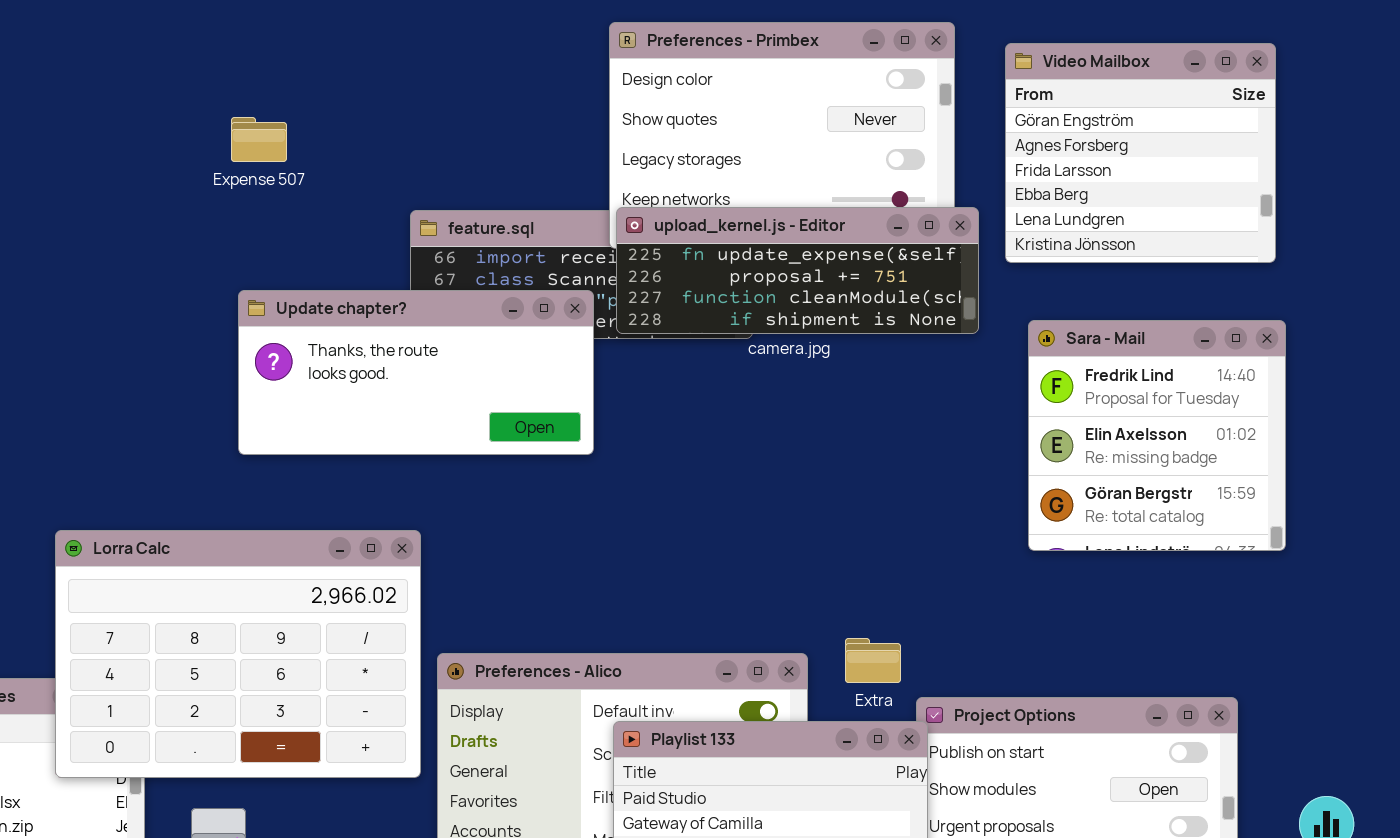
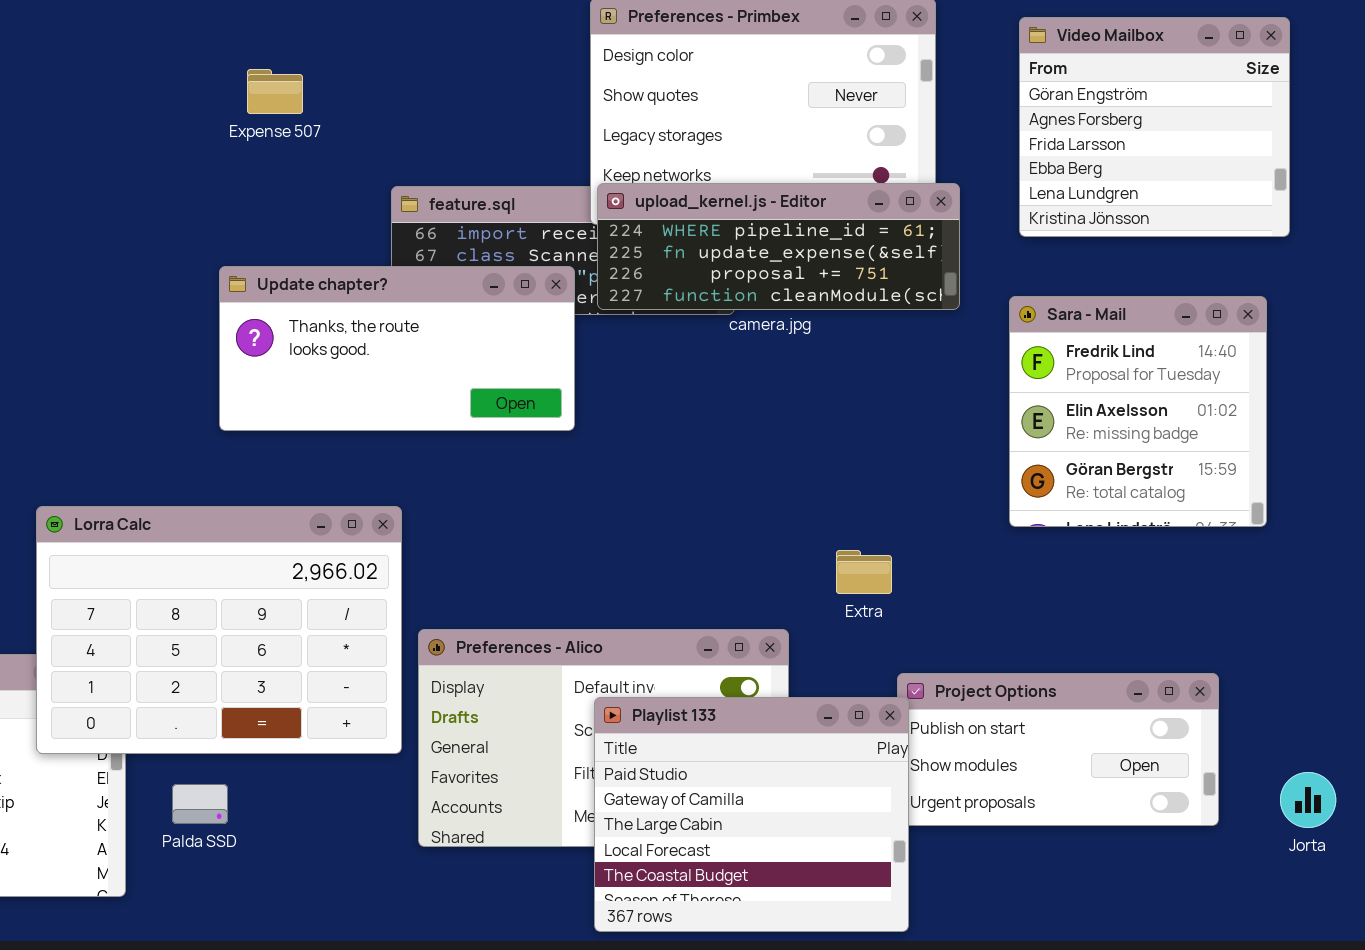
Video Mailbox: [1005,43,1276,263] -> [1019,17,1290,237], moved
Expense 507: [231,117,287,162] -> [247,69,303,114], moved
upload_kernel.js - Editor: [616,207,979,334] -> [597,183,960,310], scrolled up 1 row
Extra: [845,638,901,683] -> [836,550,892,594], moved

